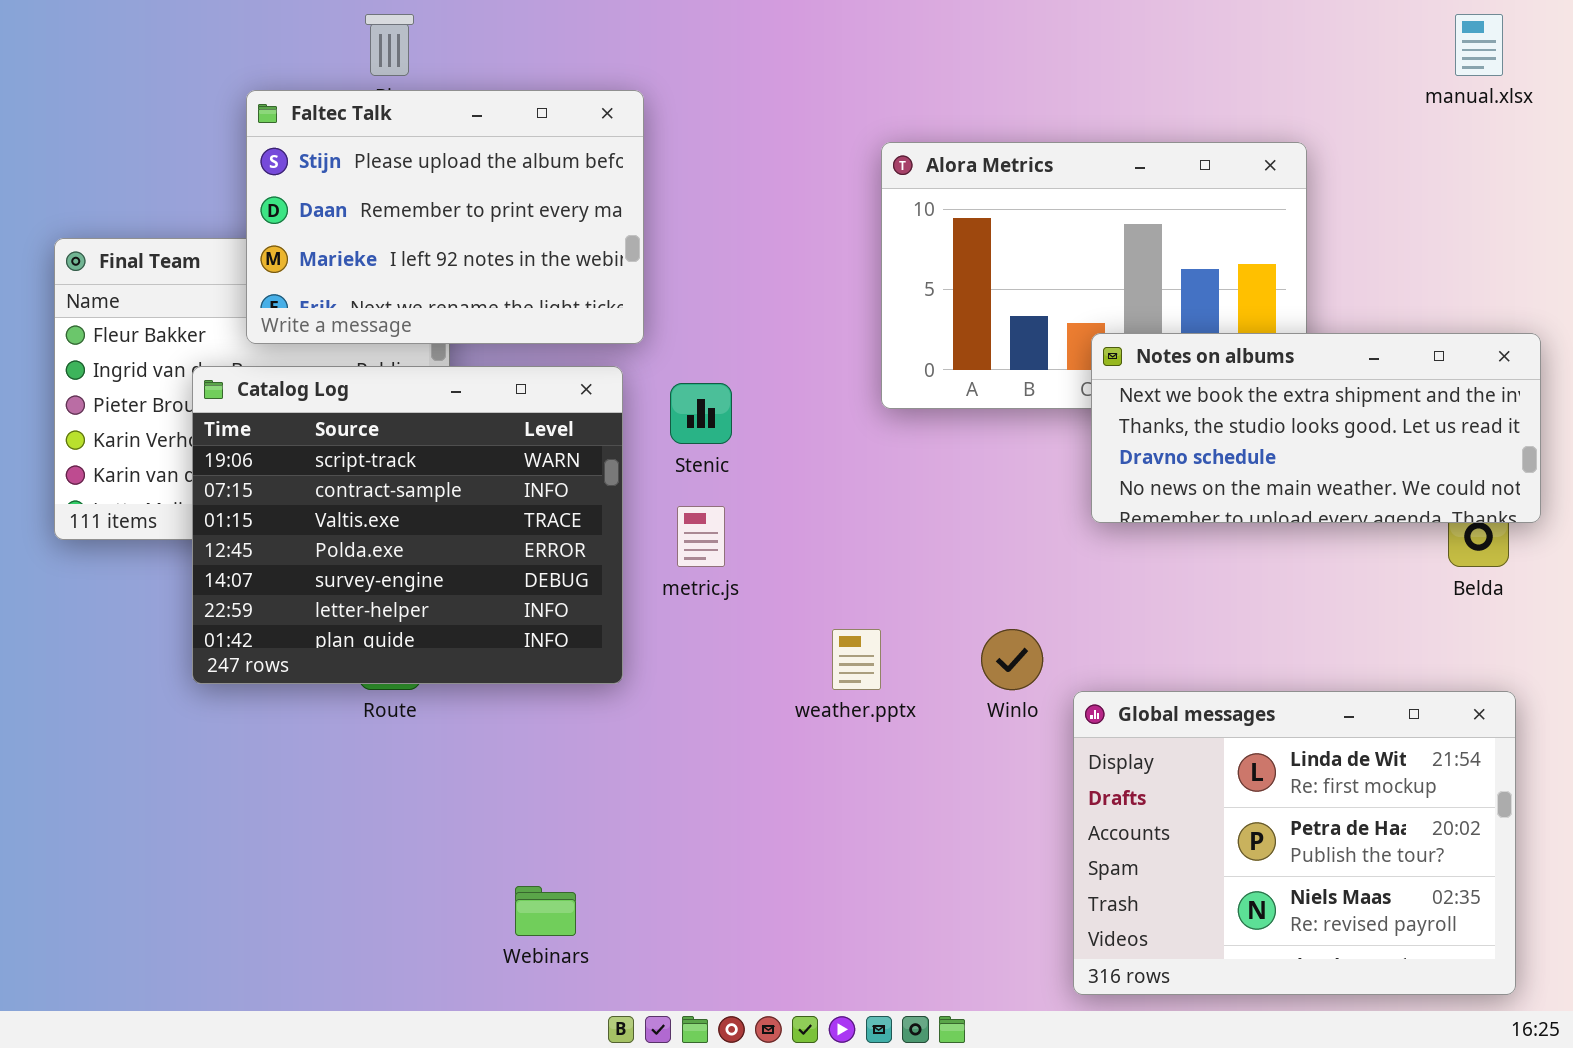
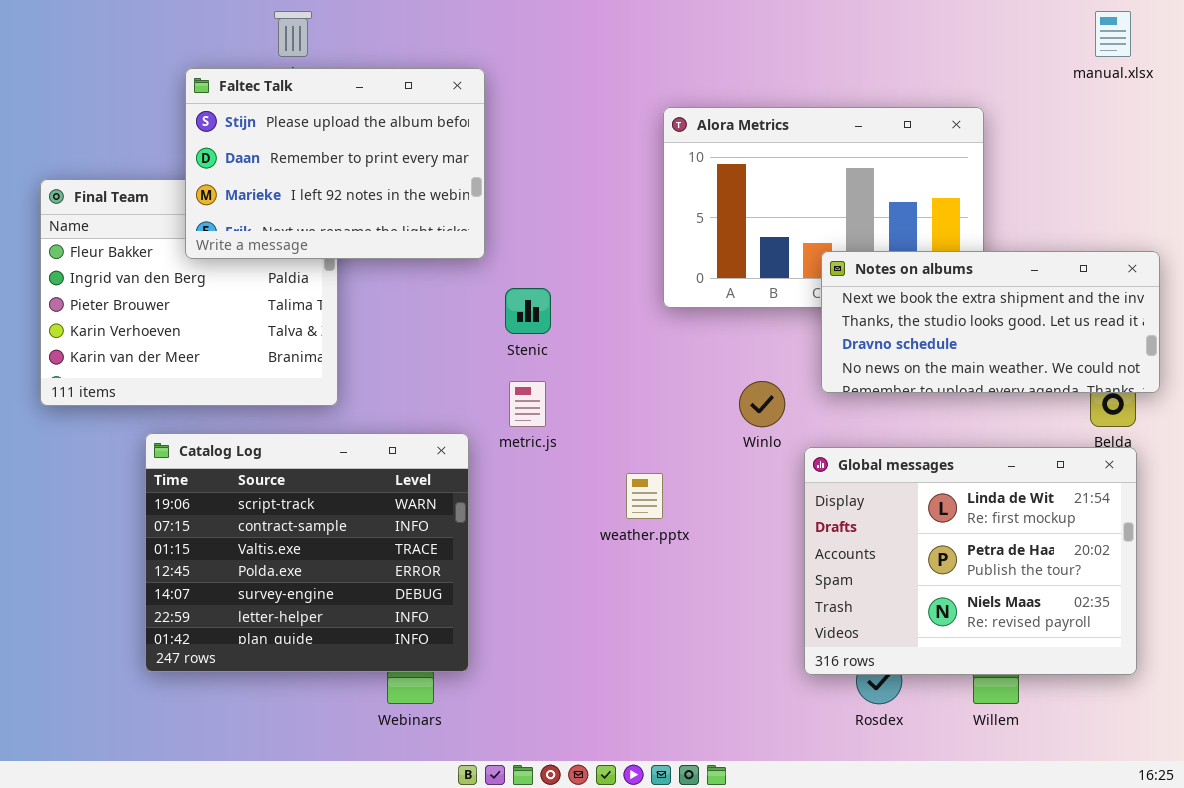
Catalog Log: [192,366,623,684] -> [145,433,469,672], moved
Winlo: [981,629,1043,690] -> [739,381,785,427], moved
Global messages: [1073,691,1516,995] -> [804,447,1137,675], moved

